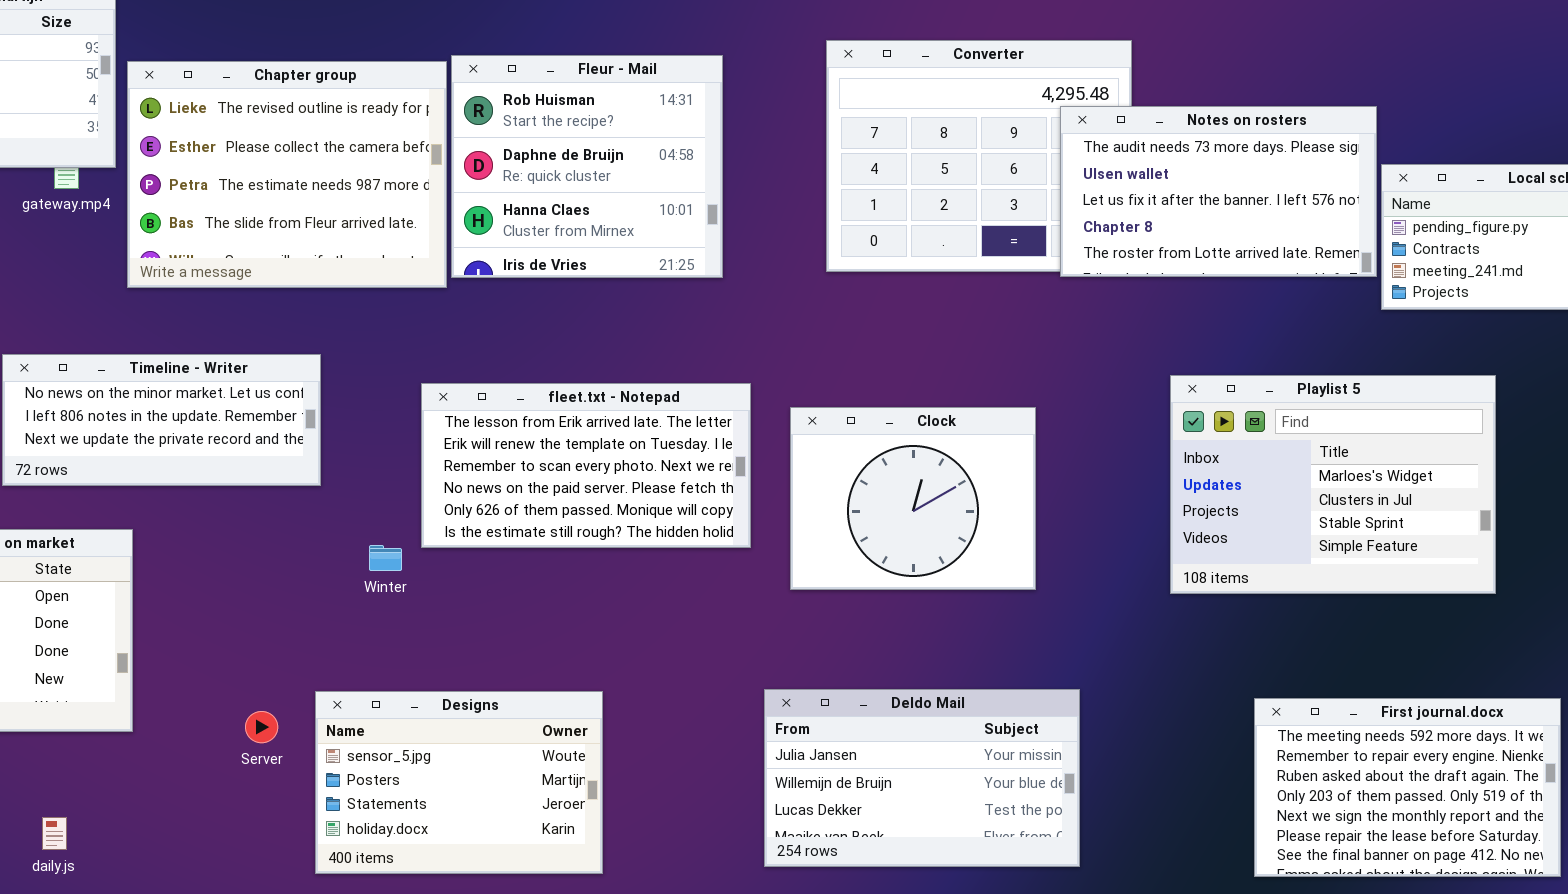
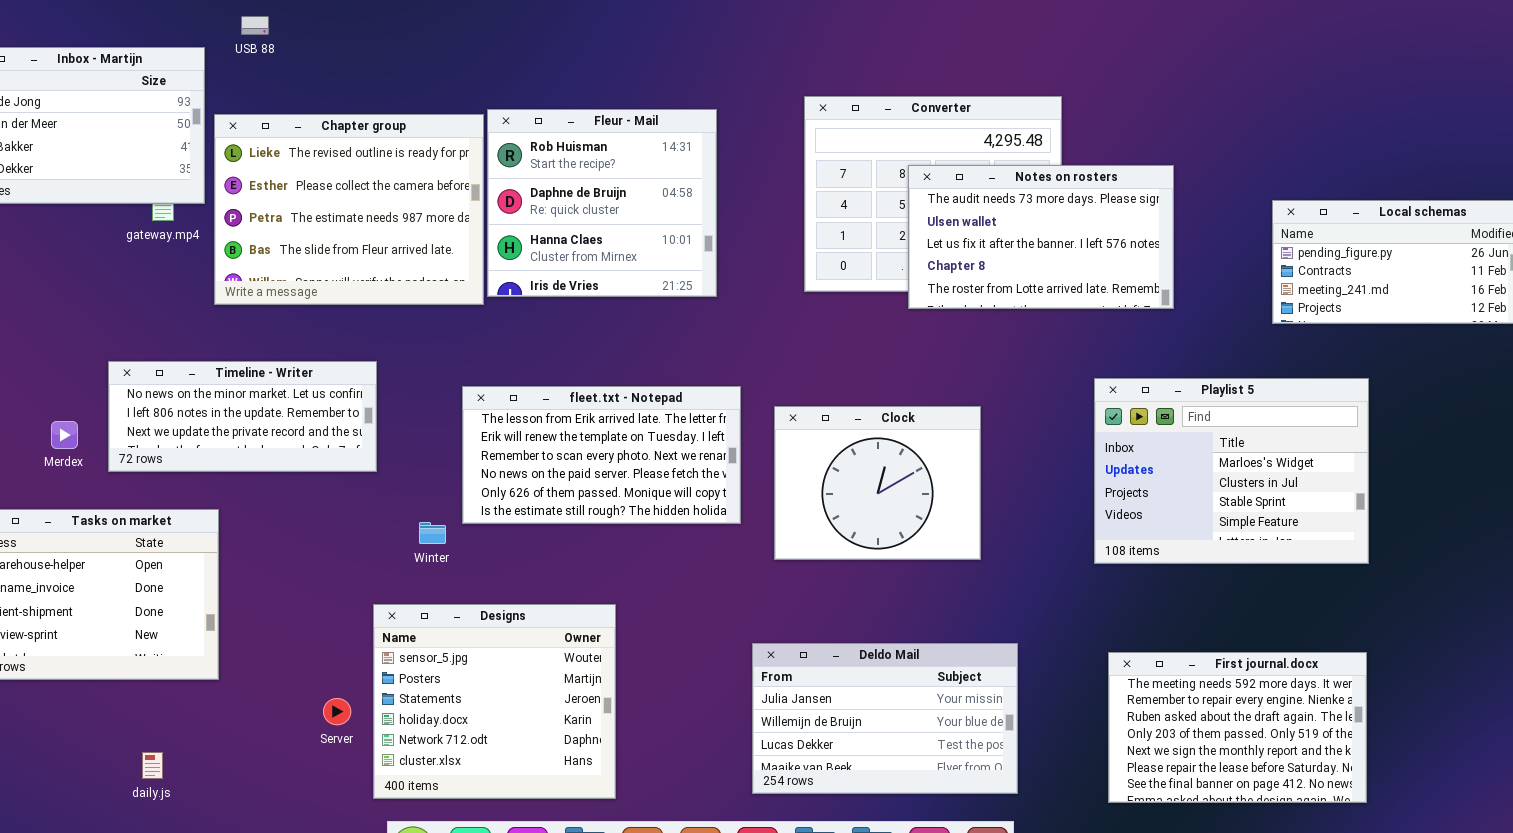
Notes on rosters: [1060,106,1377,277] -> [908,165,1174,309], moved
Designs: [315,691,603,874] -> [373,604,616,799], resized
First journal.docx: [1254,698,1561,877] -> [1108,652,1367,803], moved
Server: [245,711,278,743] -> [323,698,351,725], moved

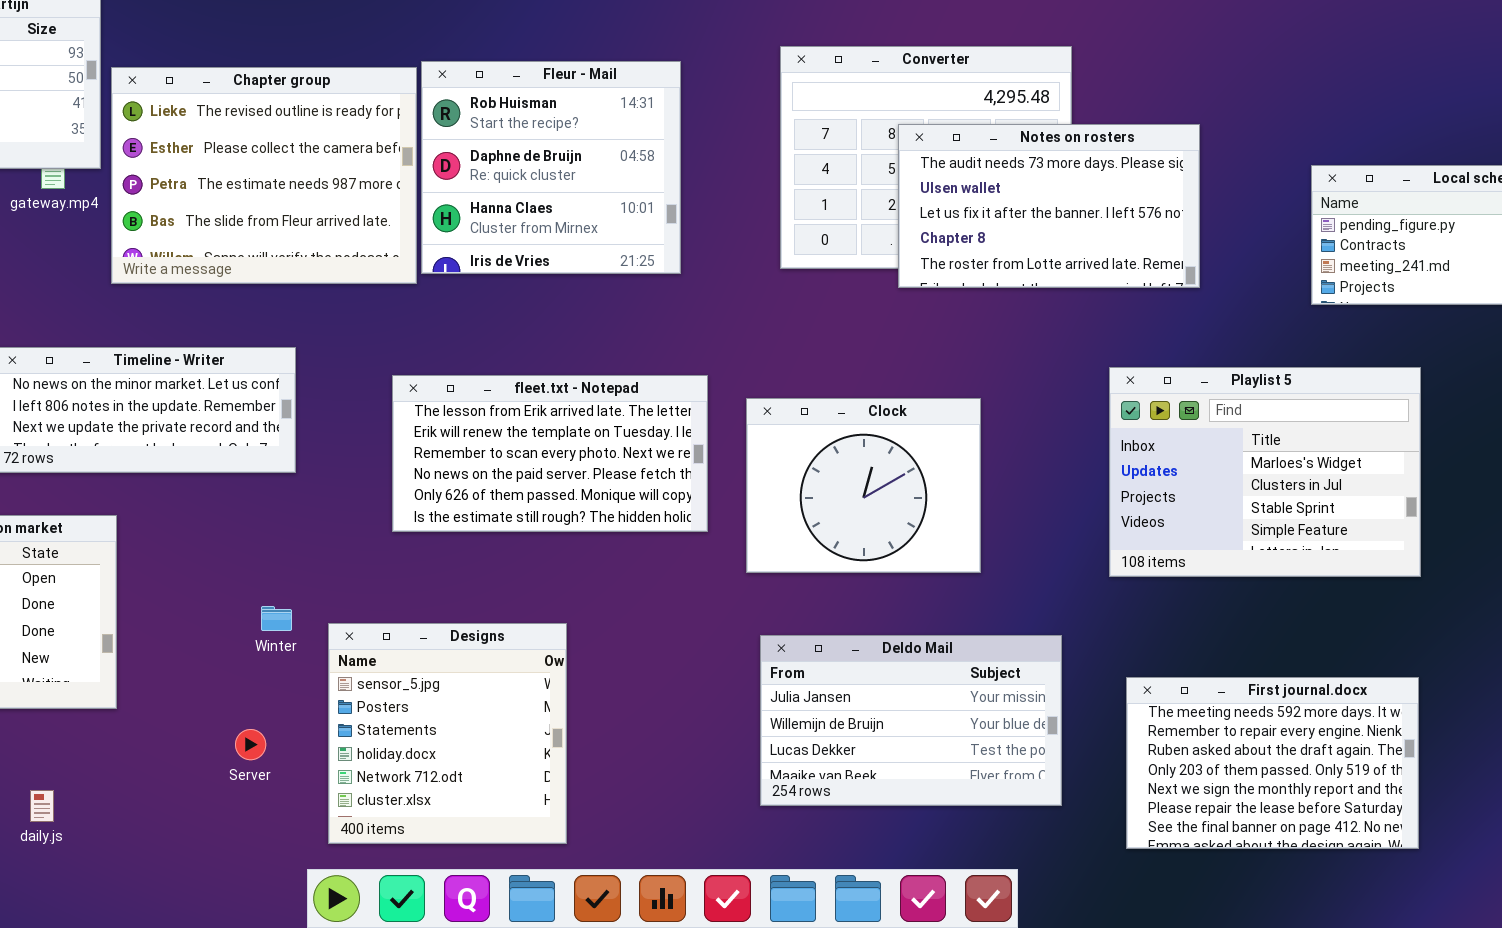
Winter: [419,522,446,544] -> [261,606,292,631], moved
Designs: [373,604,616,799] -> [328,623,567,844], resized
Deldo Mail: [752,643,1018,794] -> [760,635,1062,806], moved

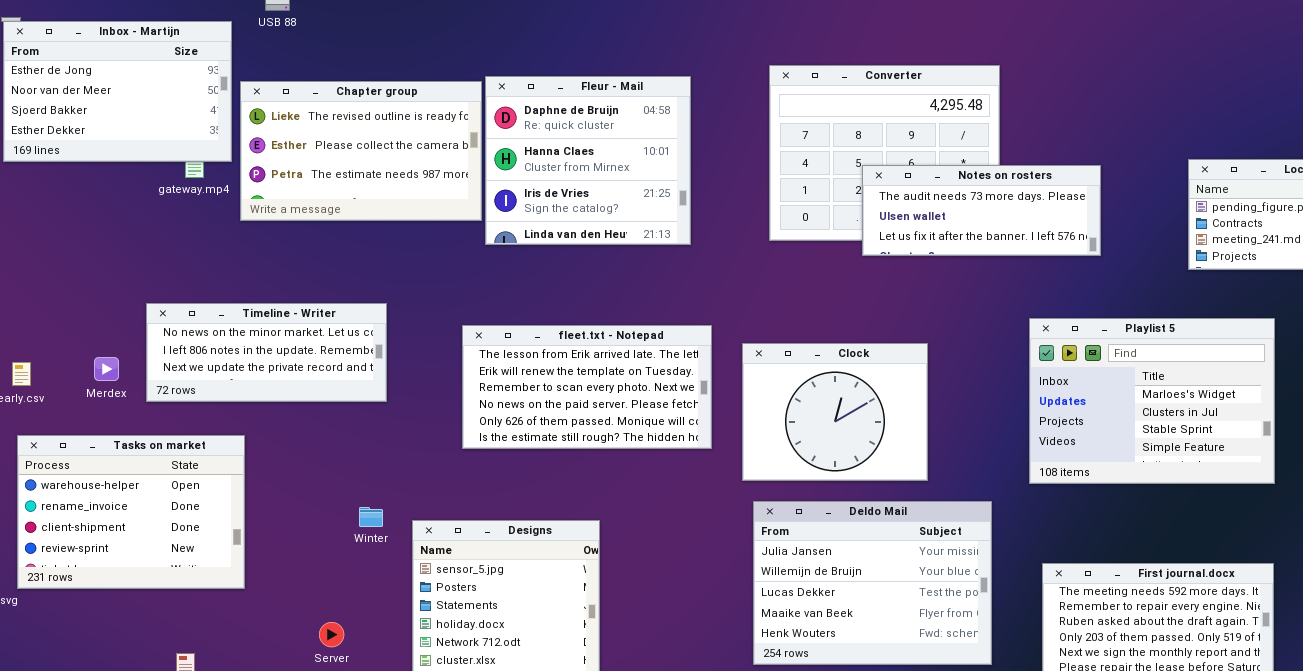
Fleur - Mail: [421,61,681,274] -> [485,76,691,245], scrolled down 1 row
Chapter group: [111,67,417,284] -> [240,81,482,221], resized
Notes on rosters: [898,124,1200,288] -> [862,165,1101,256], resized
Deldo Mail: [760,635,1062,806] -> [753,501,992,665], resized
Server: [235,729,266,760] -> [319,622,344,647], moved

